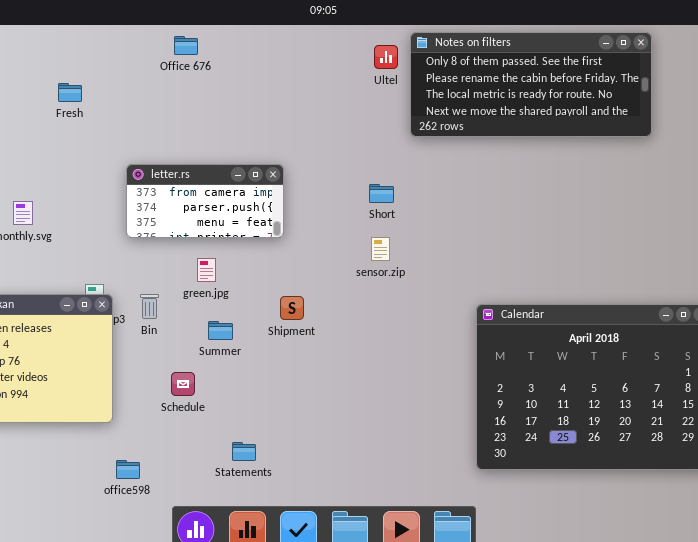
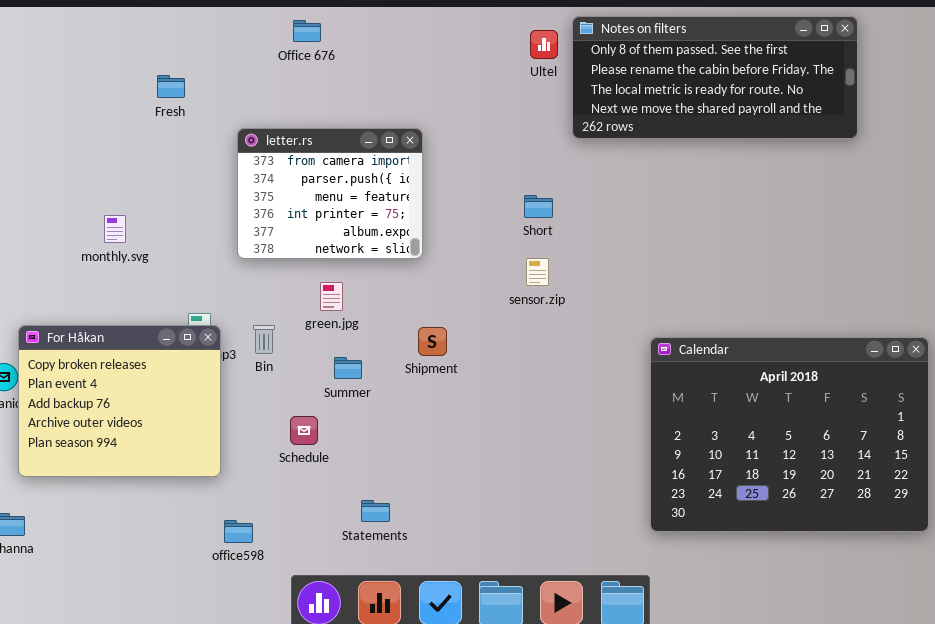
letter.rs: [126,164,284,238] -> [237,128,423,259], resized

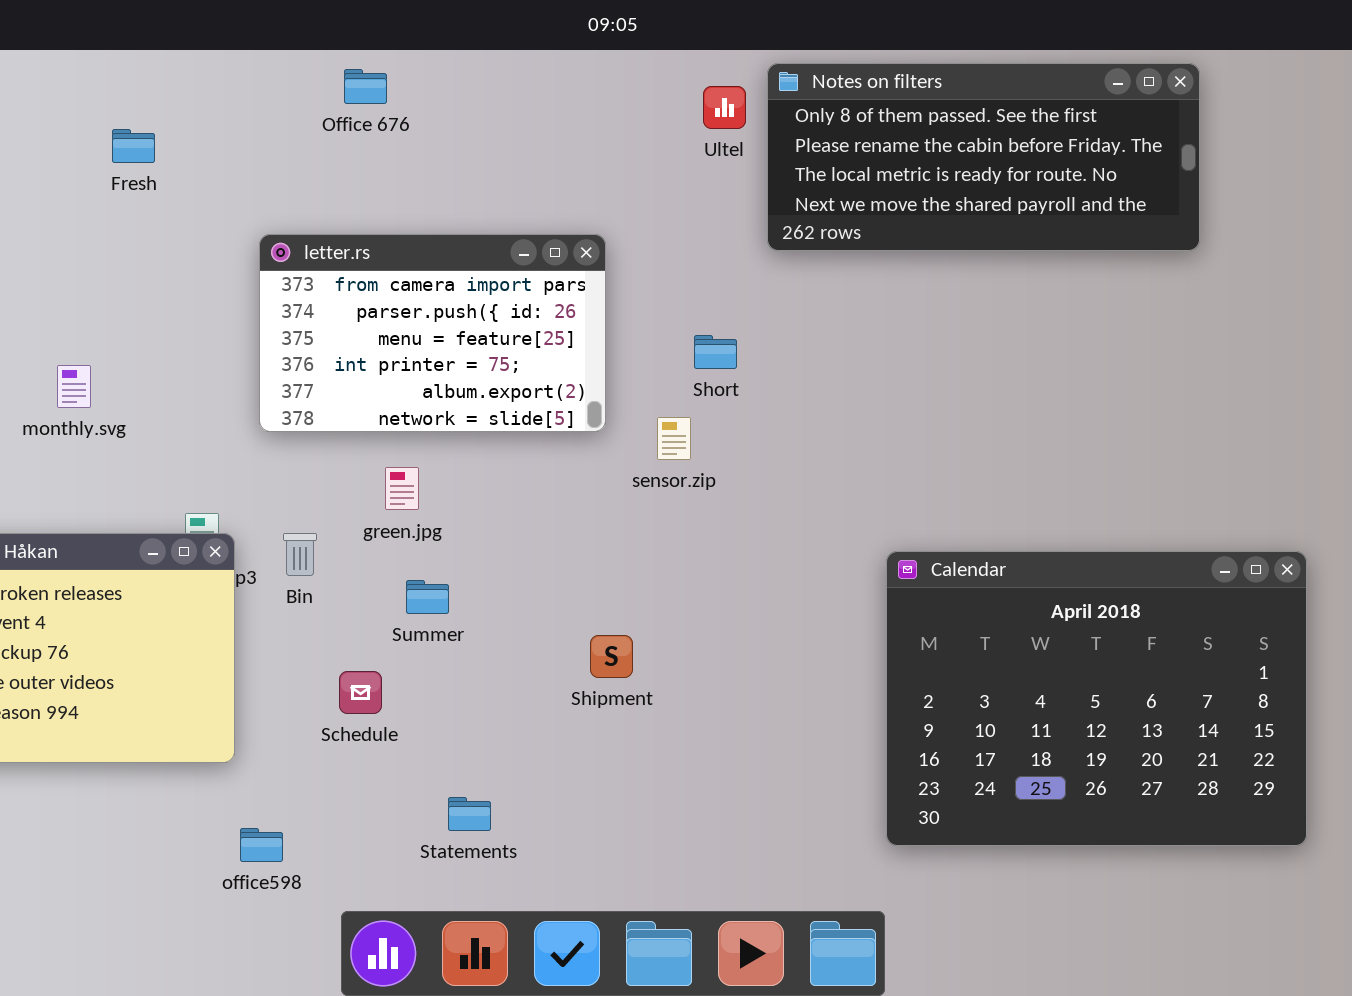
Fresh: [157,75,185,98] -> [112,129,155,163], moved
letter.rs: [237,128,423,259] -> [259,234,606,432], resized
sensor.zip: [526,258,549,286] -> [657,417,691,460], moved
Shipment: [418,327,447,356] -> [590,635,633,678], moved

